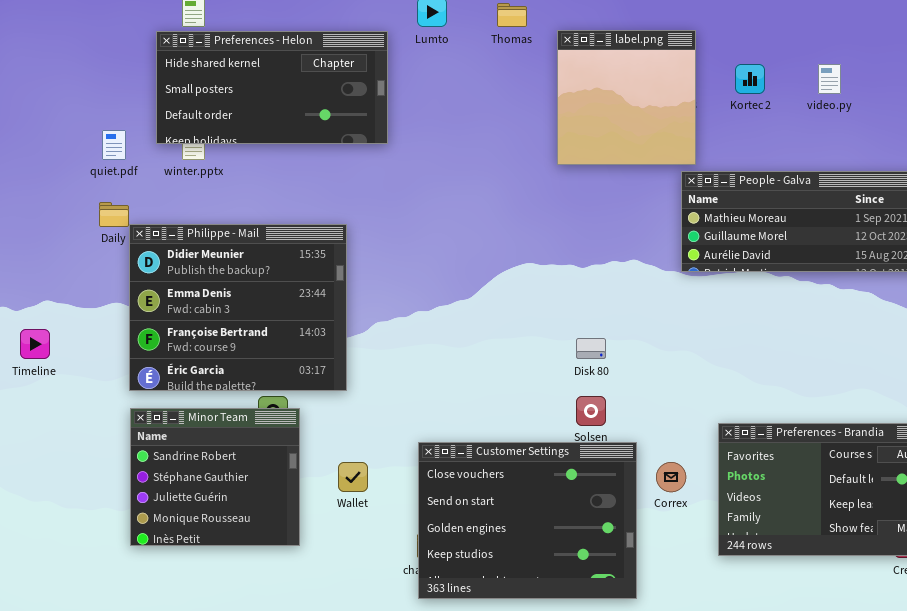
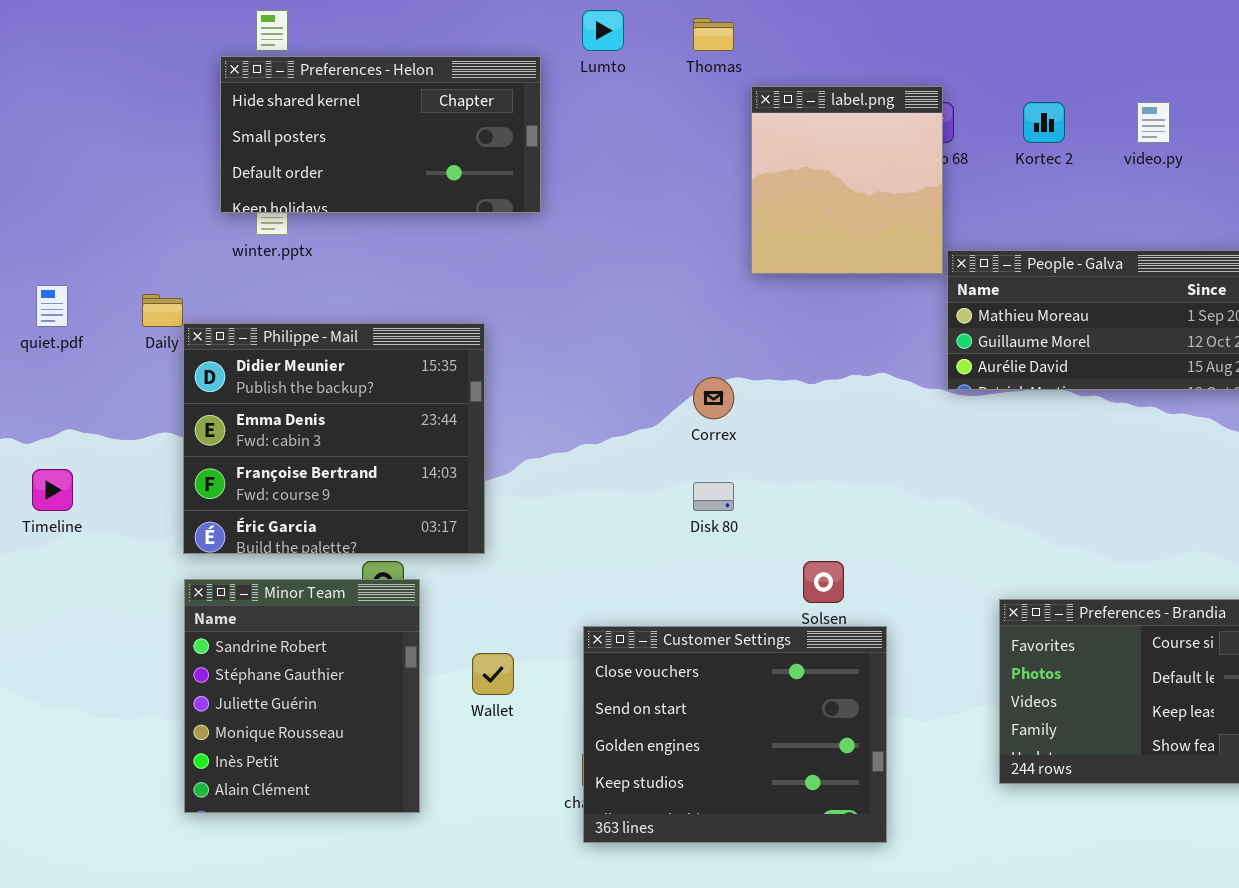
label.png: [557,30,696,165] -> [751,86,943,274], moved
quiet.pdf: [102,130,126,160] -> [36,285,68,327], moved
Disk 80: [576,338,606,359] -> [693,482,734,511], moved
Minor Team: [130,408,300,546] -> [184,579,420,813], resized
Correx: [656,462,686,492] -> [693,377,734,419], moved

